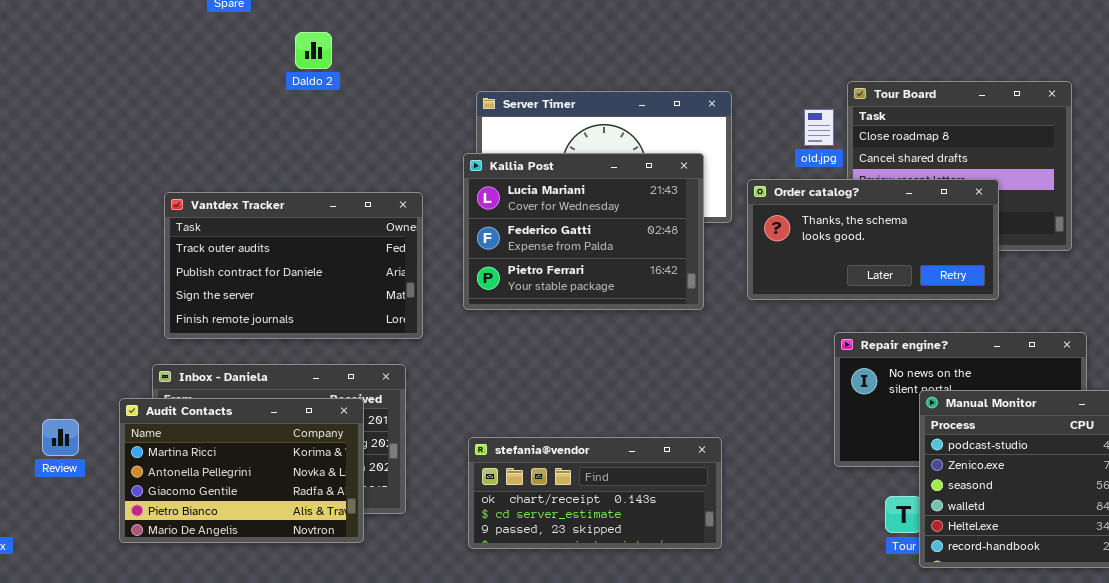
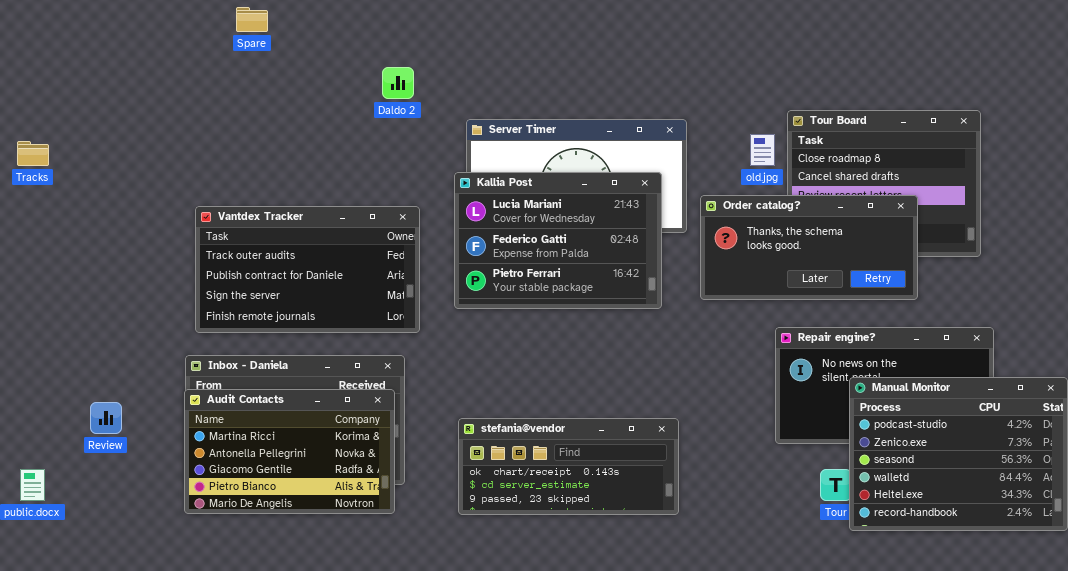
Daldo 2: [295,32,332,69] -> [382,67,414,99], moved
Audit Contacts: [119,398,364,543] -> [184,389,395,514], moved

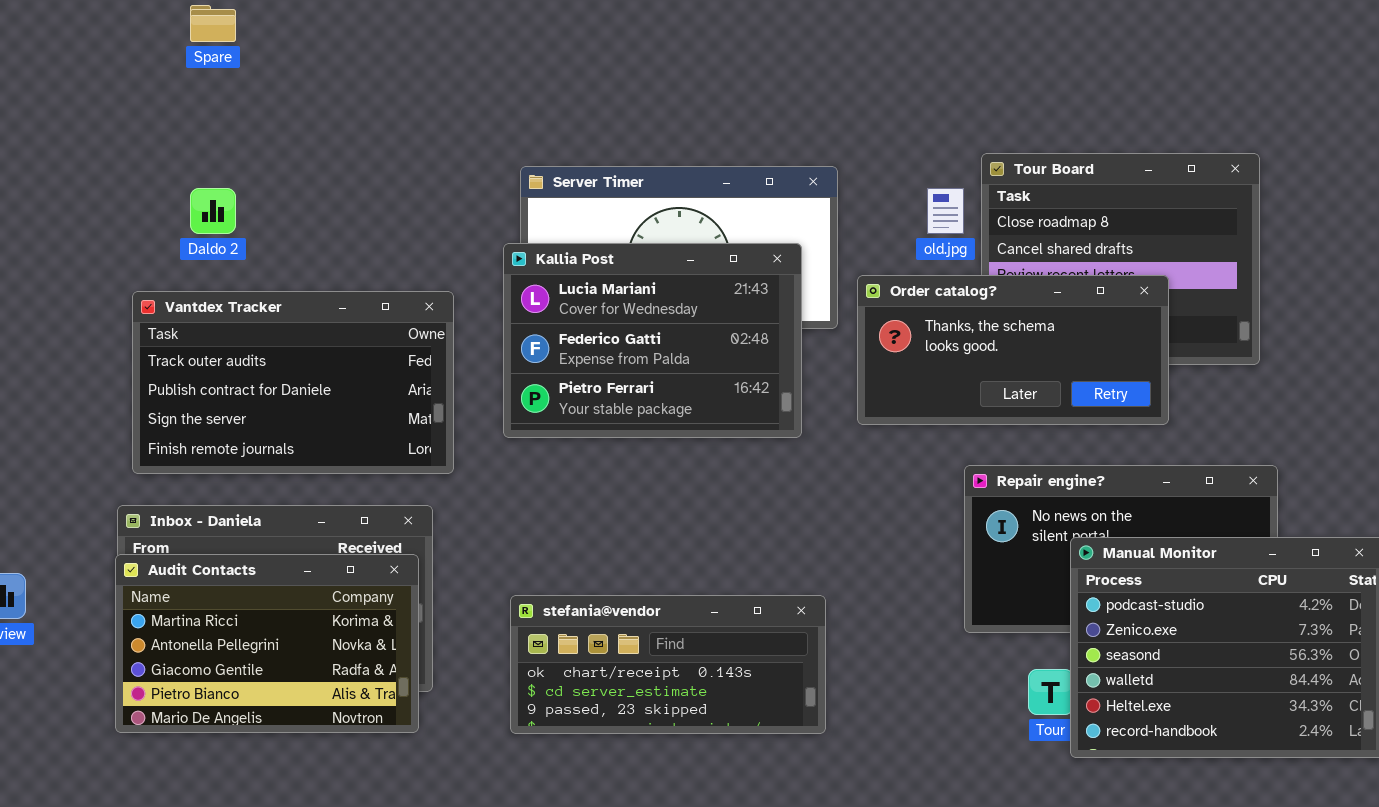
Daldo 2: [382,67,414,99] -> [190,188,236,234], moved

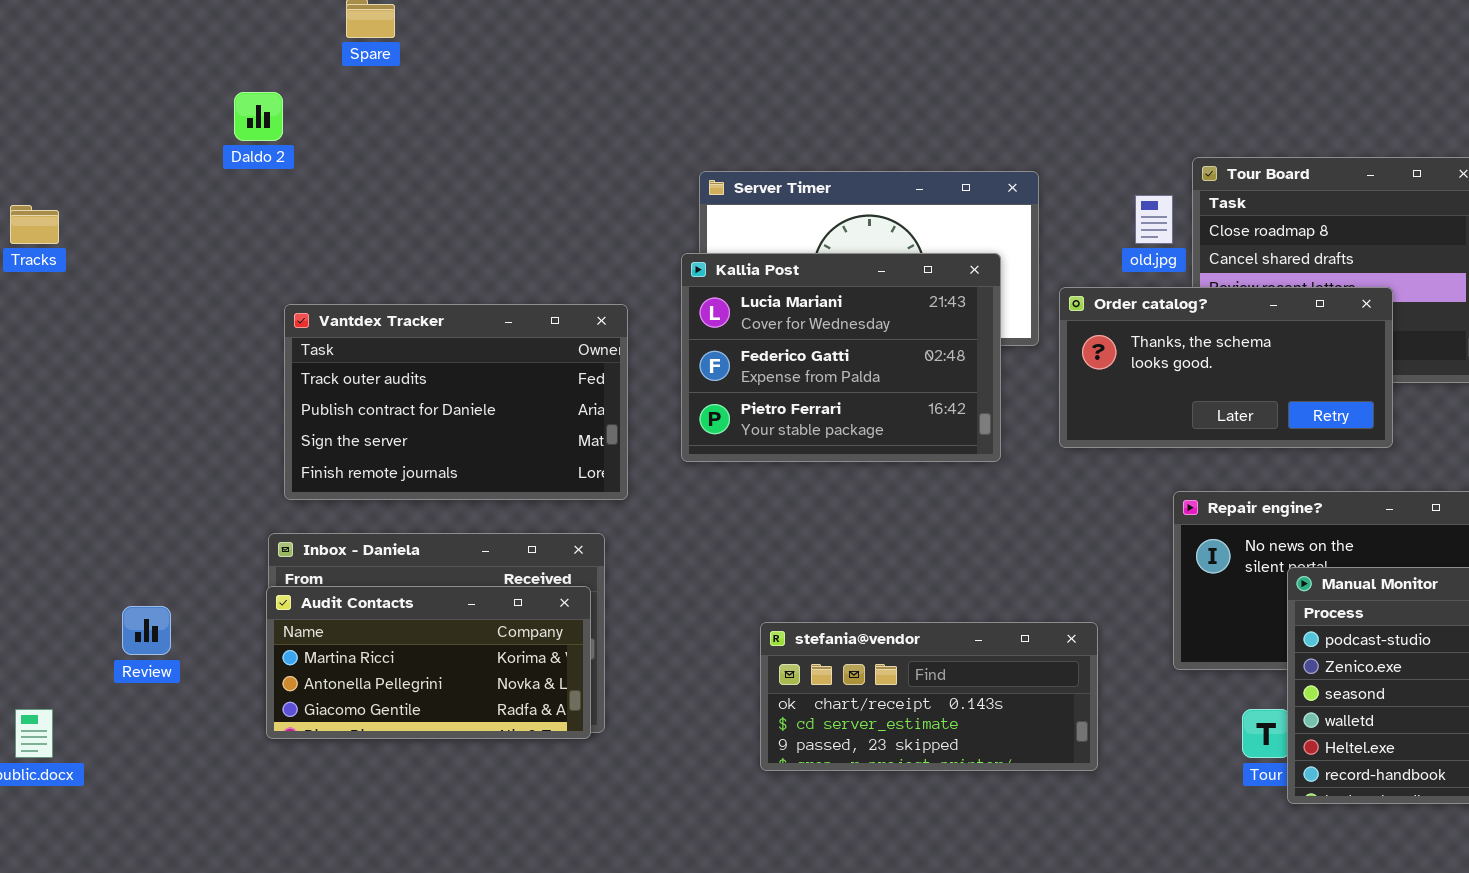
Daldo 2: [190,188,236,234] -> [234,92,283,141], moved
Audit Contacts: [115,554,419,733] -> [266,586,591,739], resized
stefania@vendor: [510,595,826,734] -> [760,622,1098,771], moved

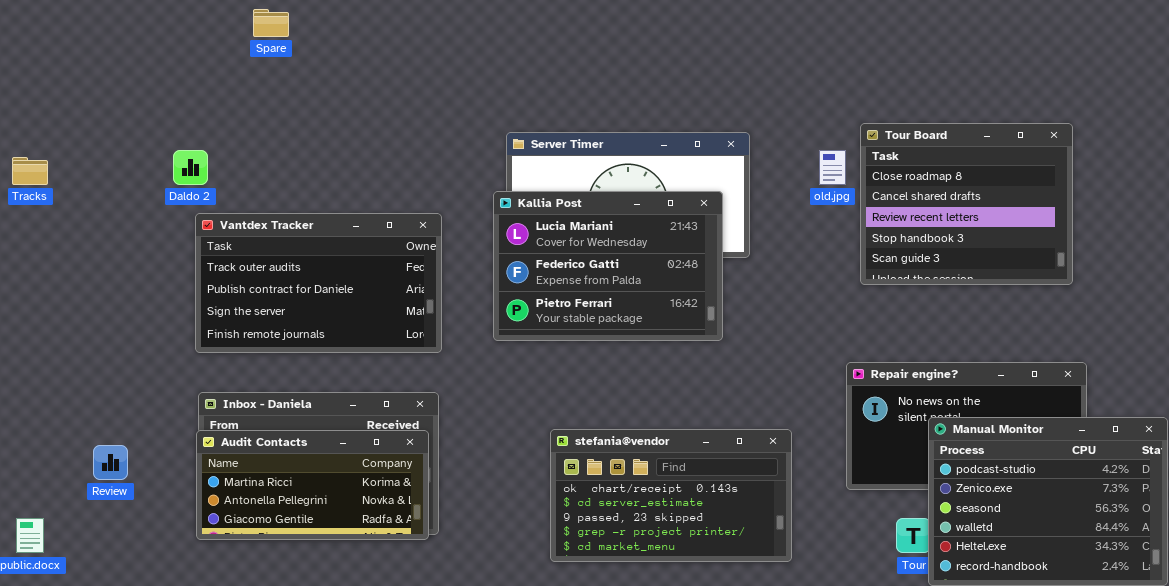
Daldo 2: [234,92,283,141] -> [173,150,208,185], moved
Order catalog?: [1059,287,1393,448] -> none, closed
Vantdex Tracker: [284,304,628,500] -> [195,213,442,353], moved
stefania@vendor: [760,622,1098,771] -> [550,429,792,562], resized

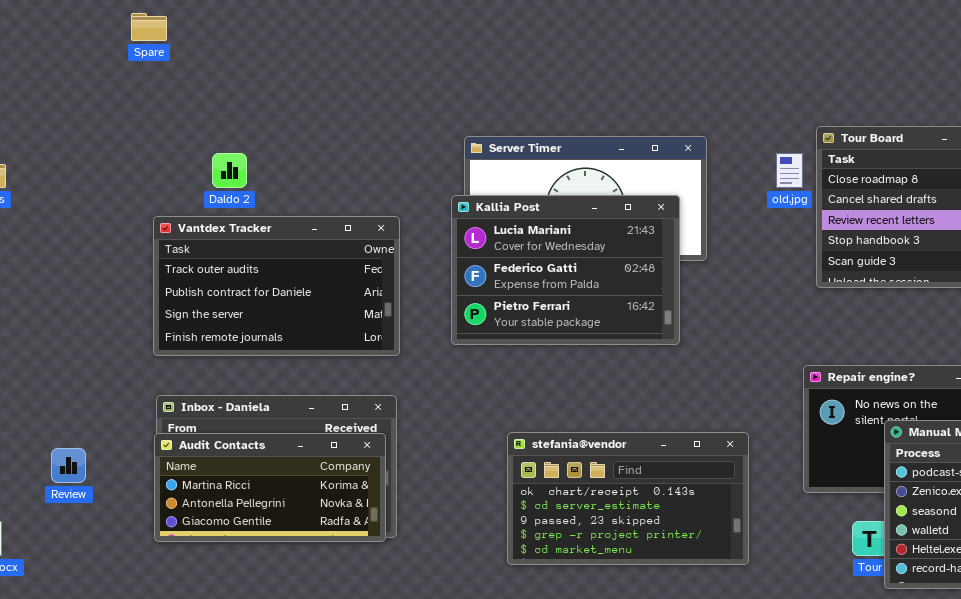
Spare: [253,9,289,37] -> [131,13,167,41], moved
Daldo 2: [173,150,208,185] -> [212,153,247,188], moved

